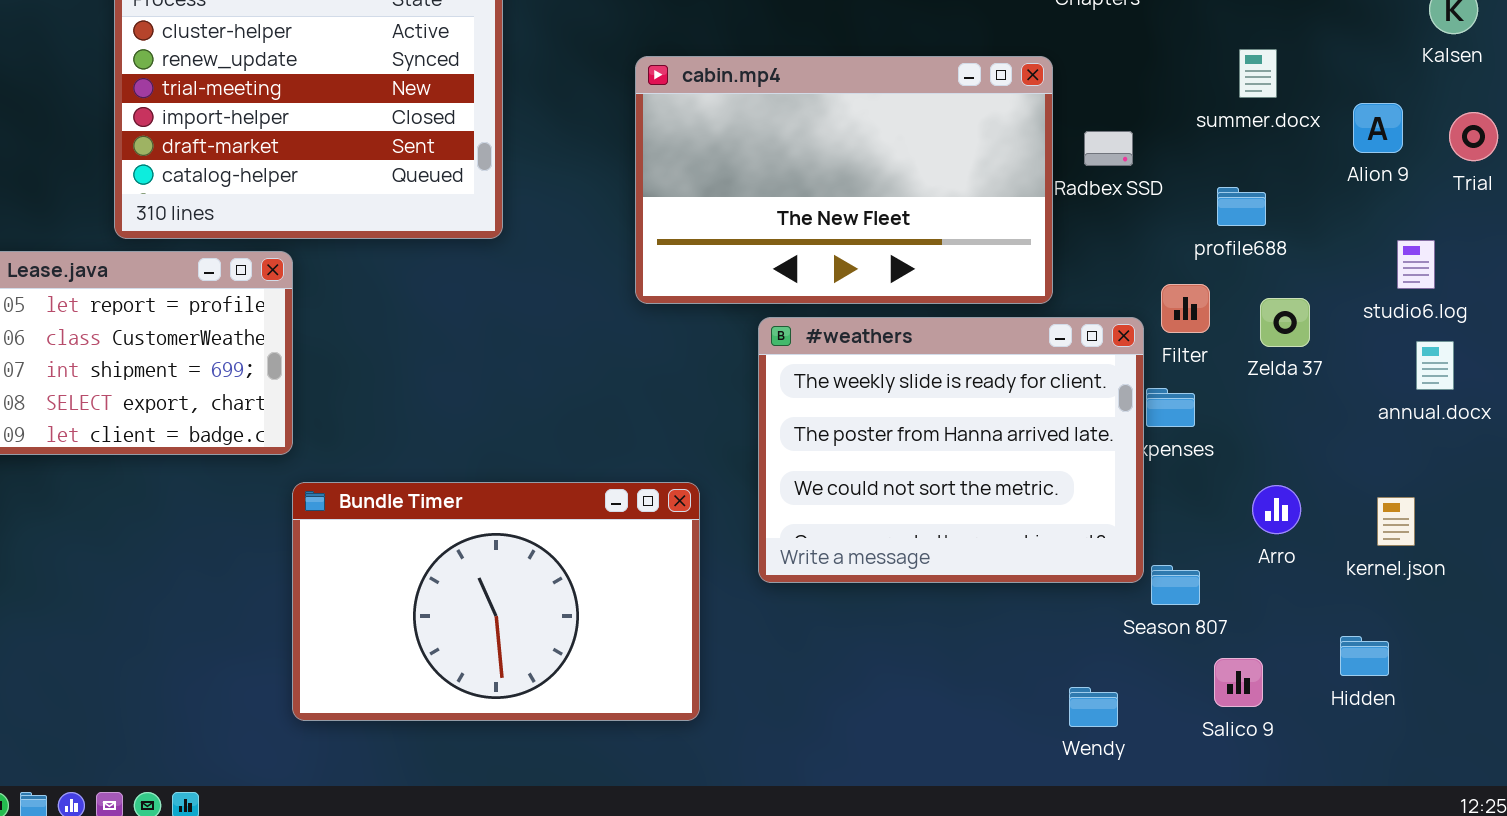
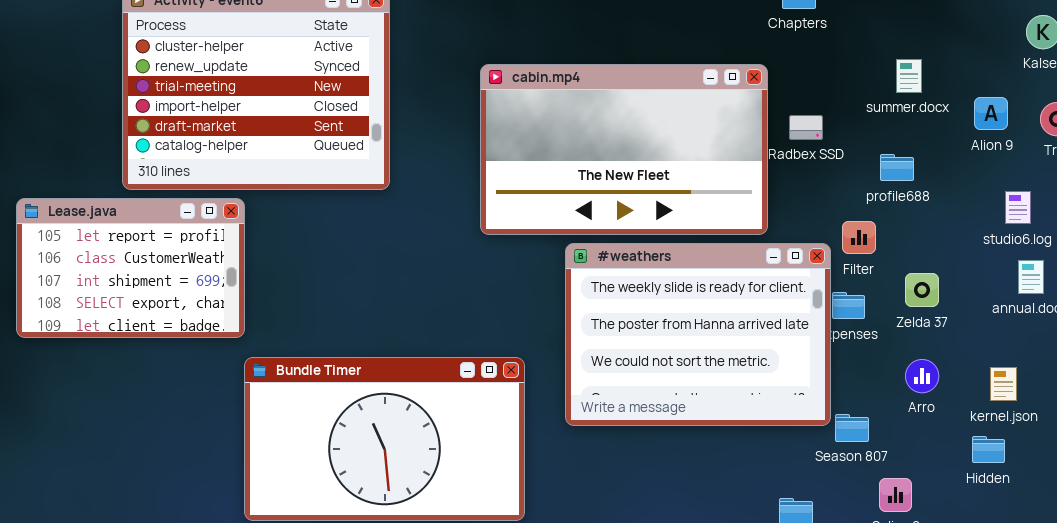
Zelda 37: [1260,298,1310,347] -> [905,273,939,307], moved
Hidden: [1340,636,1389,676] -> [972,436,1005,463], moved

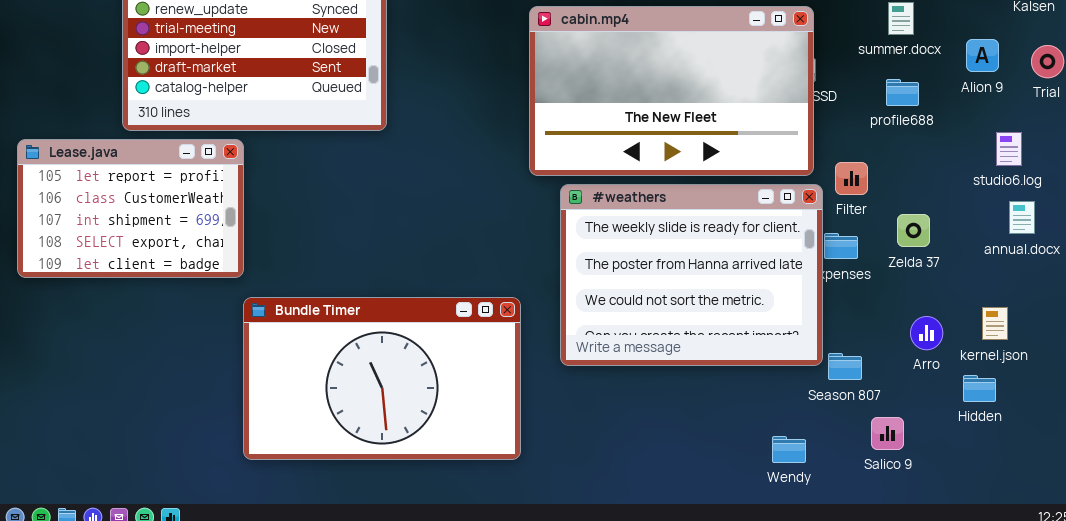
cabin.mp4: [480,64,768,235] -> [529,6,814,176], moved
profile688: [880,154,914,181] -> [886,79,919,106], moved
Arro: [905,359,939,393] -> [910,316,943,350], moved

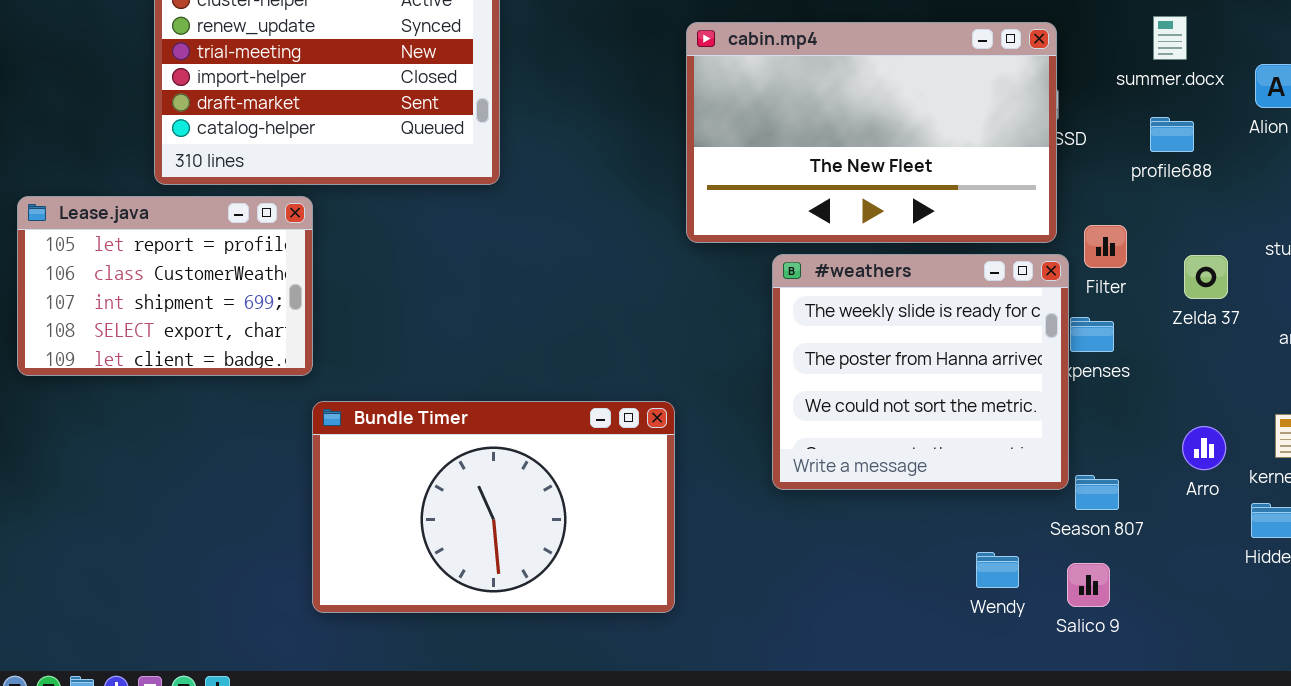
#weathers: [560,184,823,366] -> [772,254,1069,490], resized
Zelda 37: [897,214,930,247] -> [1184,255,1228,299], moved
Salico 9: [871,417,904,450] -> [1067,563,1110,607], moved
Wendy: [772,436,806,463] -> [976,552,1019,588], moved

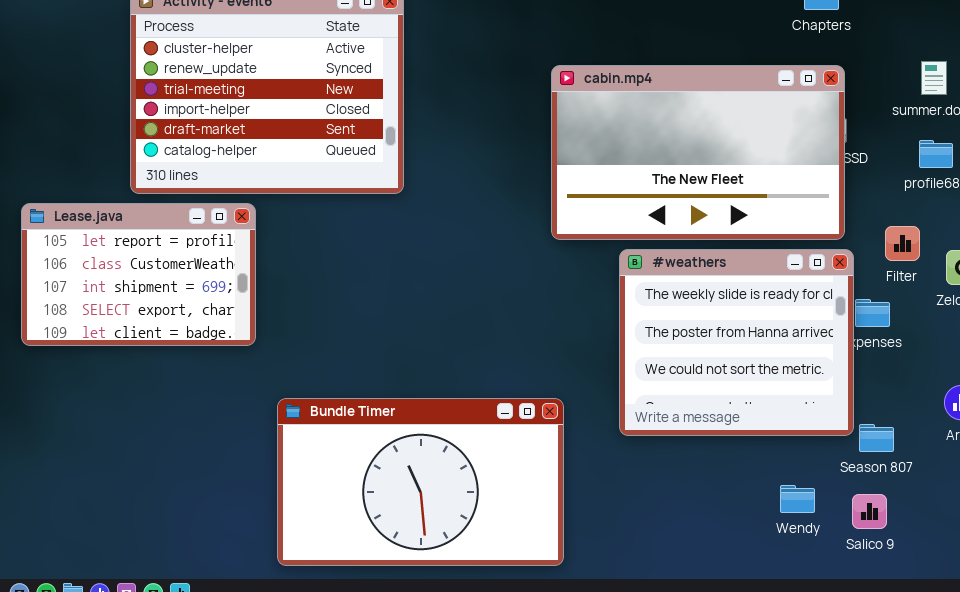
Filter: [1084,225,1127,268] -> [885,226,920,261], moved
Bundle Timer: [312,401,675,613] -> [277,398,564,566], moved

